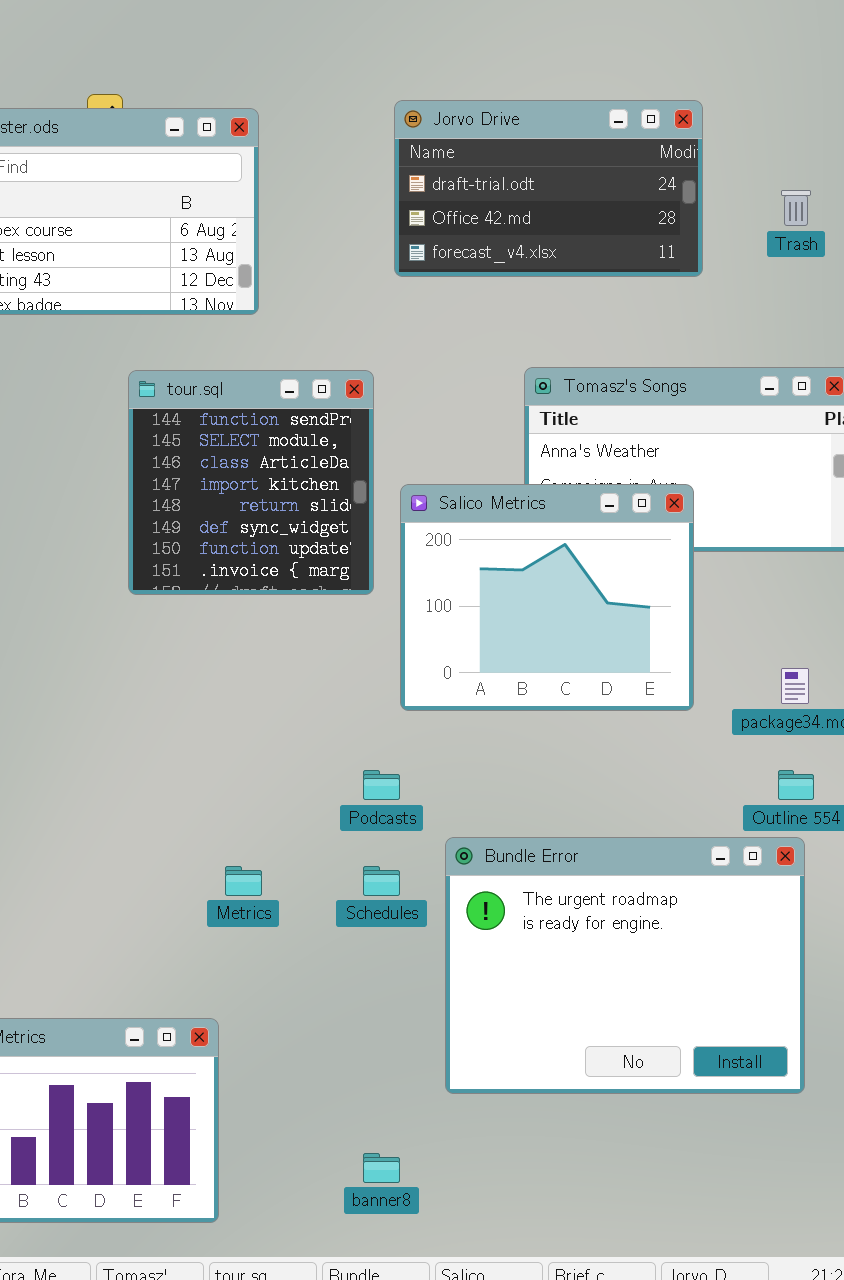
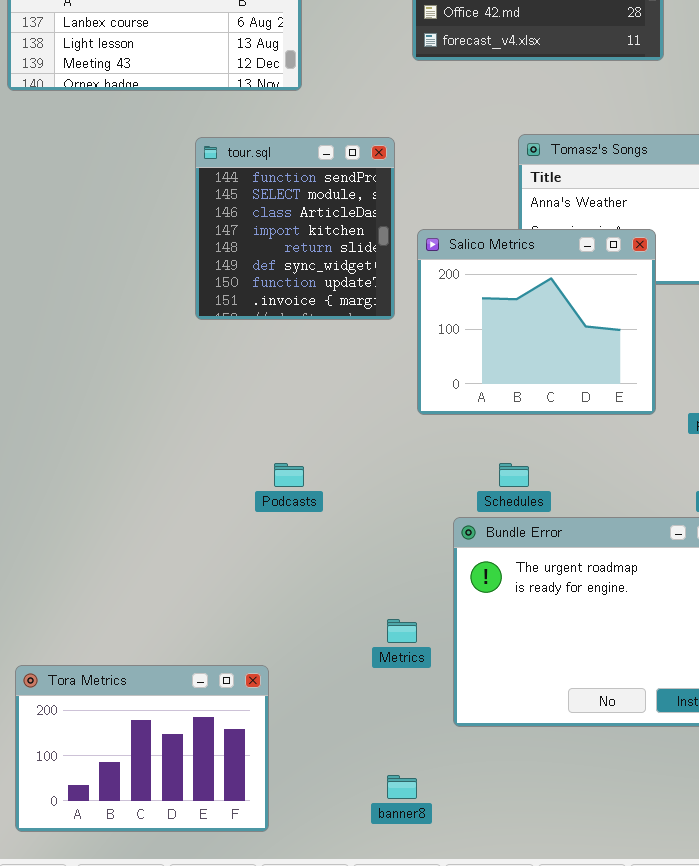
Podcasts: [363,770,400,800] -> [274,463,304,487], moved
Metrics: [225,866,262,896] -> [387,619,417,643], moved
Schedules: [363,866,400,896] -> [499,463,529,487], moved

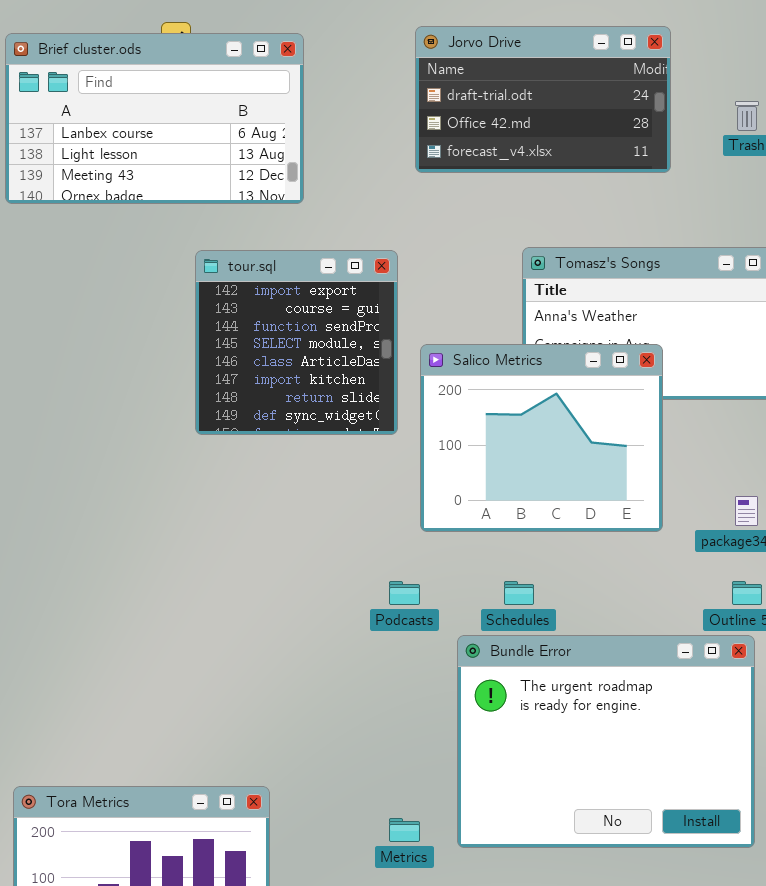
tour.sql: [195,137,395,320] -> [195,250,398,435], scrolled up 2 rows
Podcasts: [274,463,304,487] -> [389,581,420,605], moved
Metrics: [387,619,417,643] -> [389,818,420,842], moved

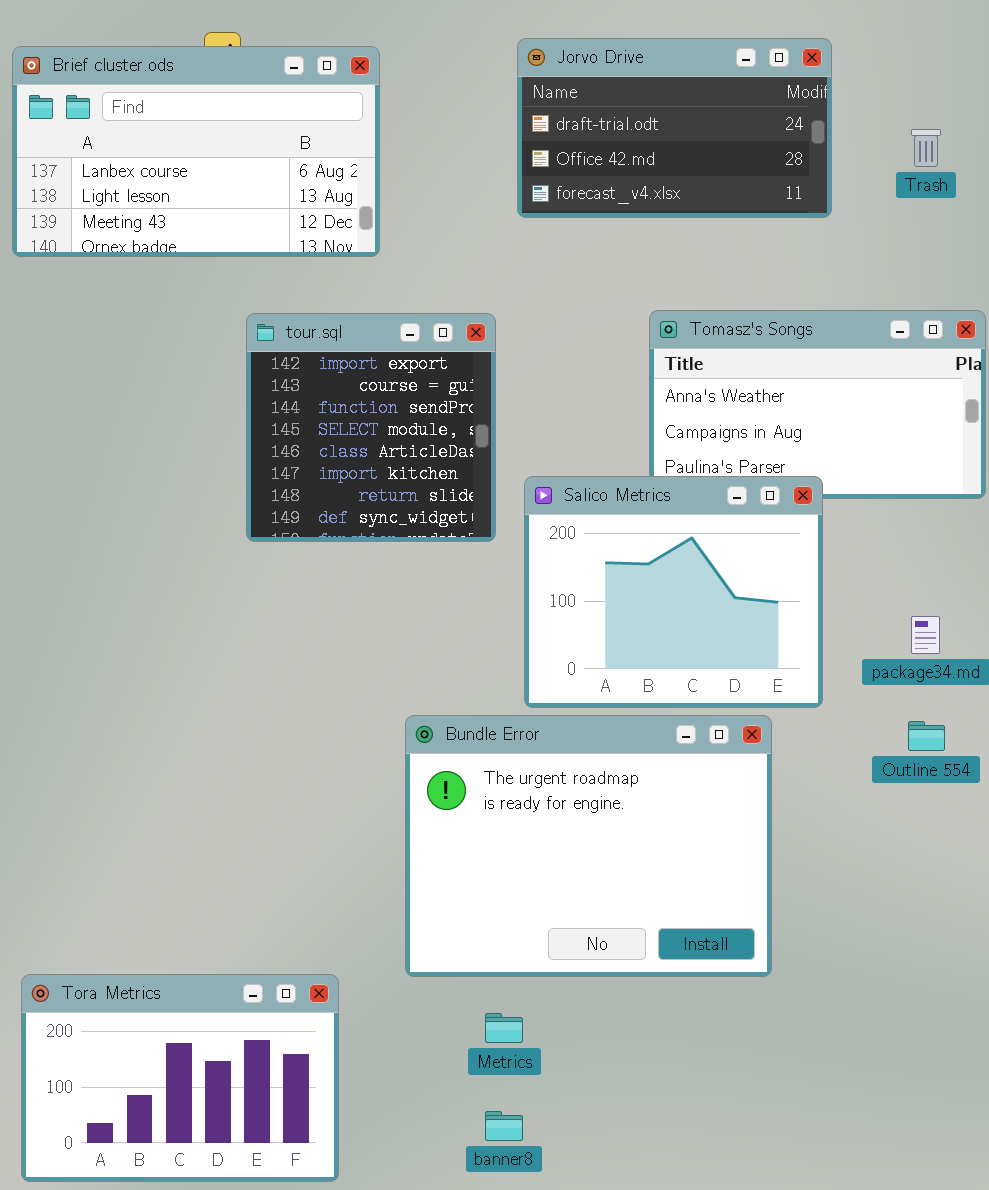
Salico Metrics: [420,344,663,532] -> [524,476,823,708], moved
Bundle Error: [457,635,755,848] -> [405,715,772,977], moved

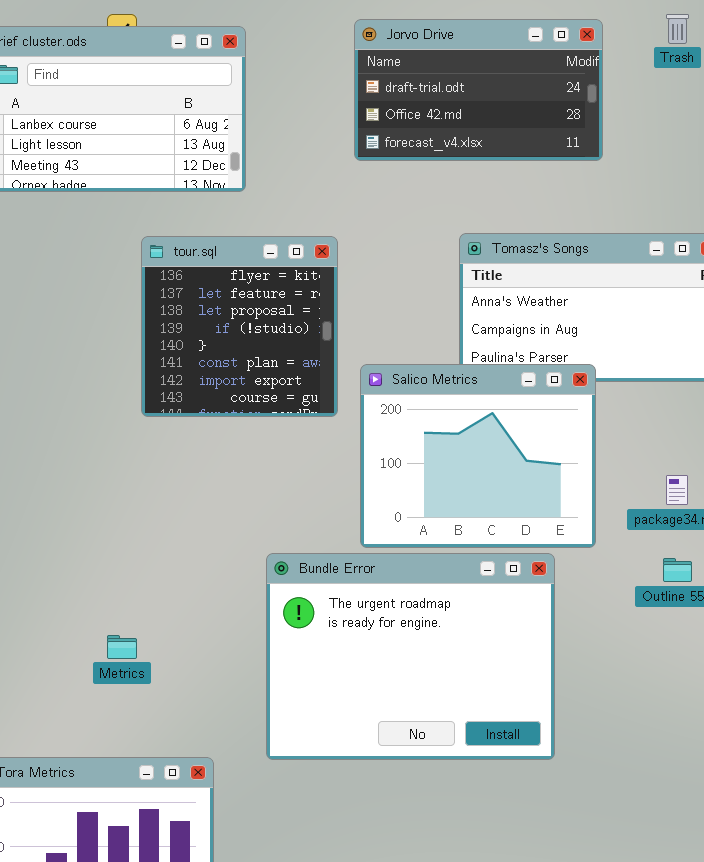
Trash: [911,129,941,167] -> [666,14,689,44], moved
tour.sql: [246,313,496,542] -> [141,236,338,417], scrolled up 6 rows
Metrics: [485,1013,523,1043] -> [107,635,137,659], moved

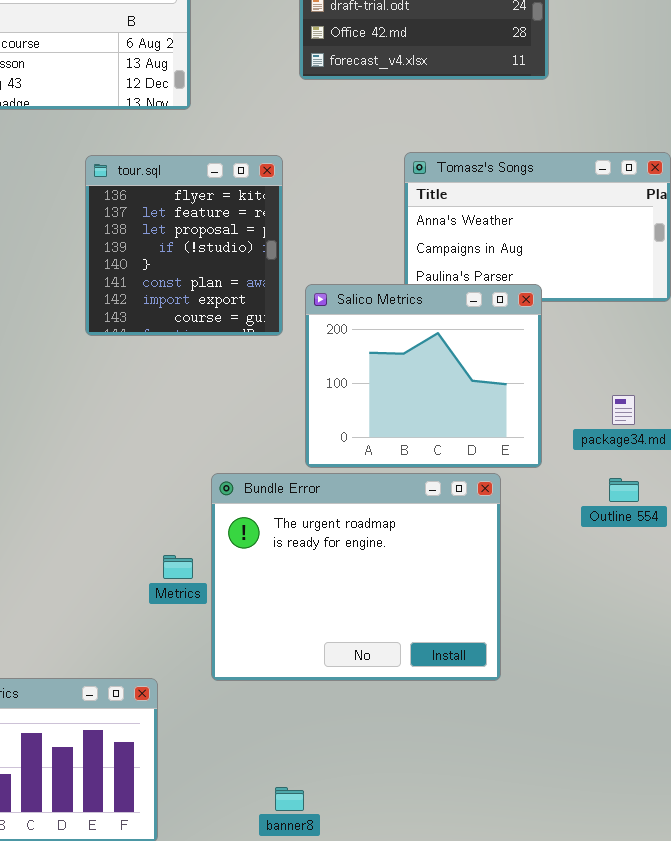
Metrics: [107,635,137,659] -> [163,555,193,579], moved

